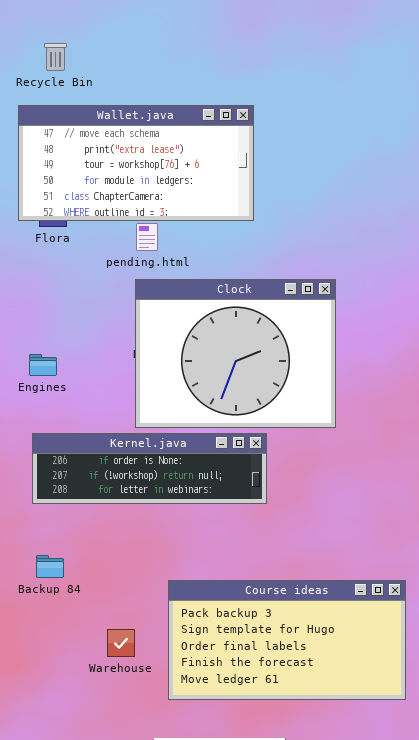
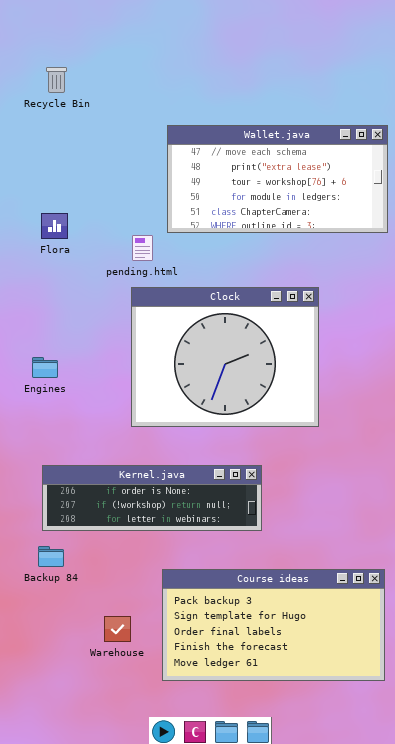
Wallet.java: [18,105,254,221] -> [167,125,388,233], moved
Kernel.java: [32,433,267,504] -> [42,465,262,531], moved

